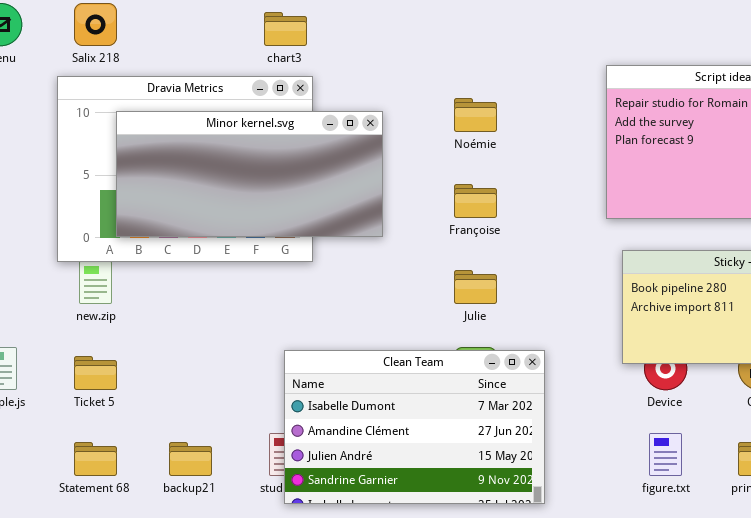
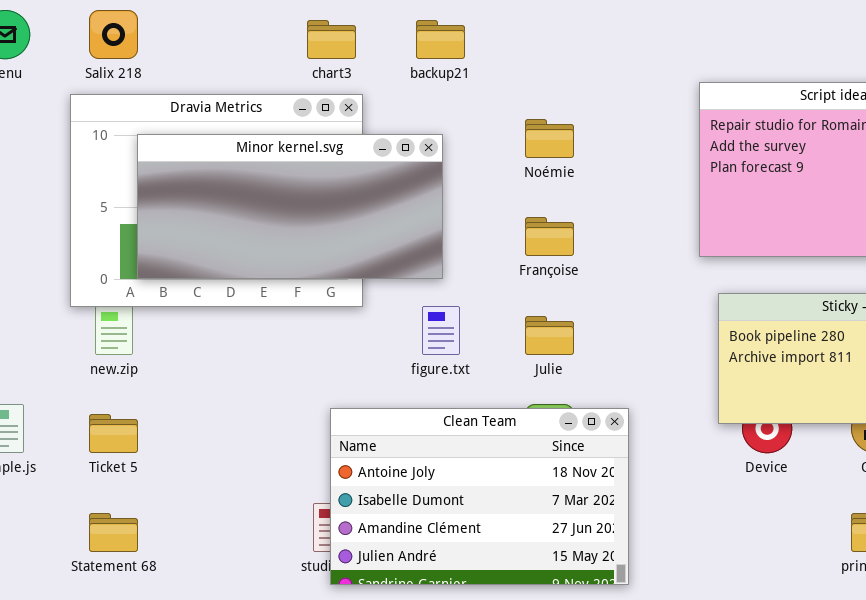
Clean Team: [284,350,545,504] -> [330,408,629,585], scrolled up 1 row
figure.txt: [649,433,682,476] -> [422,306,460,355], moved
backup21: [169,442,212,476] -> [416,20,465,59], moved

